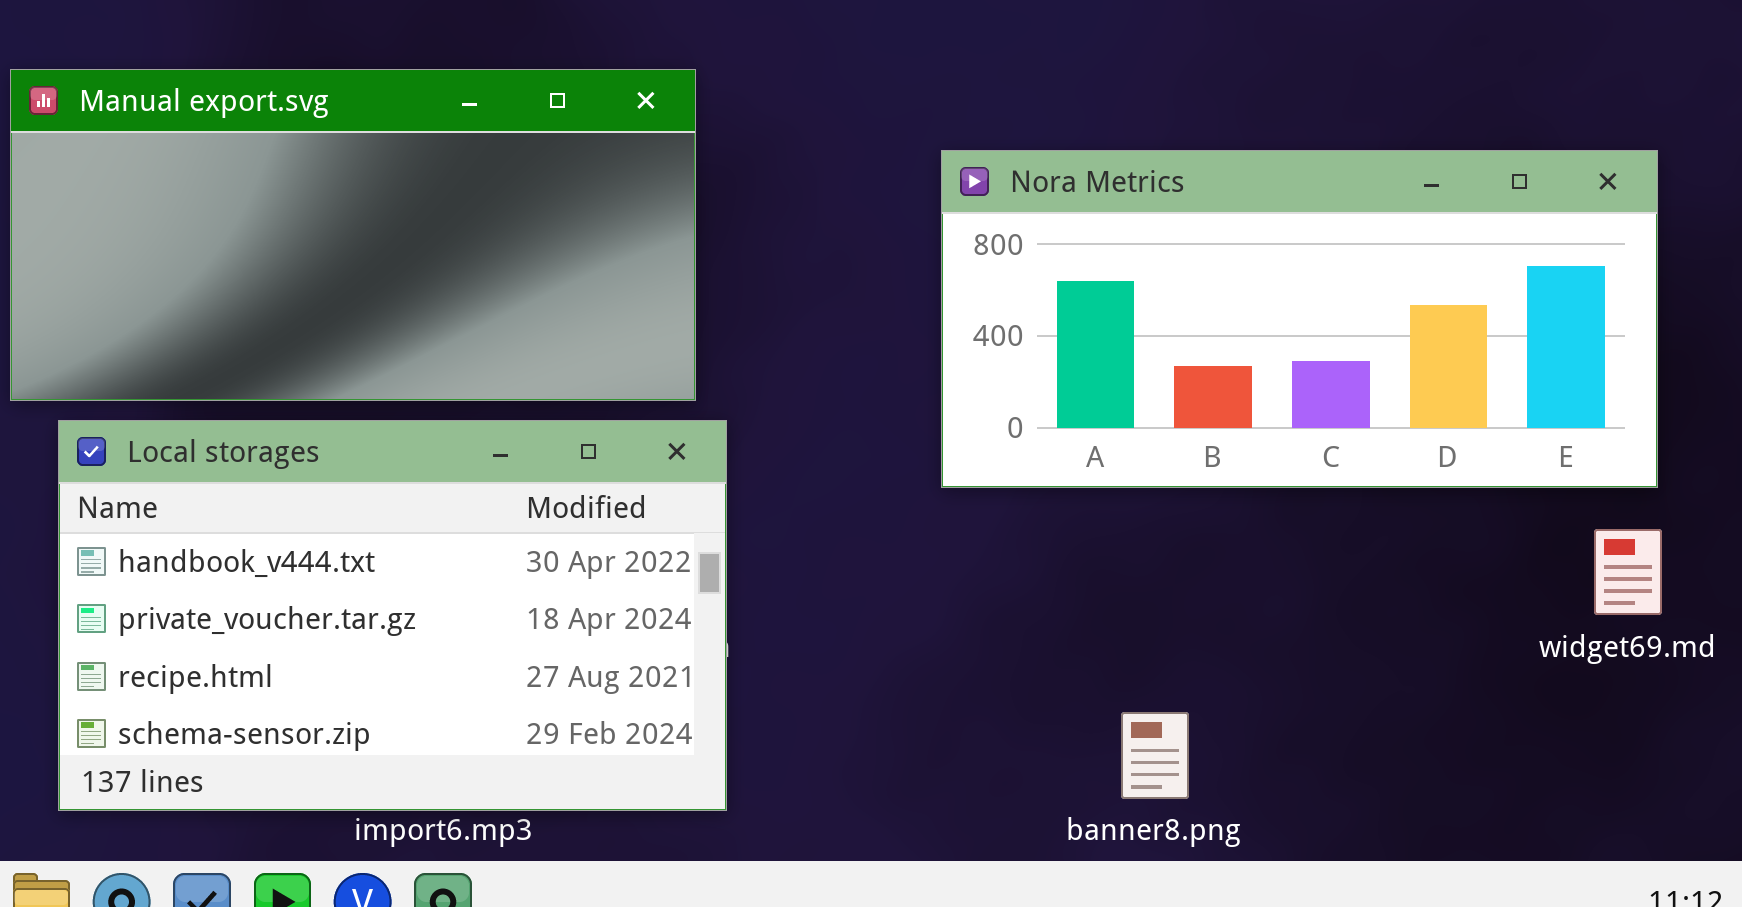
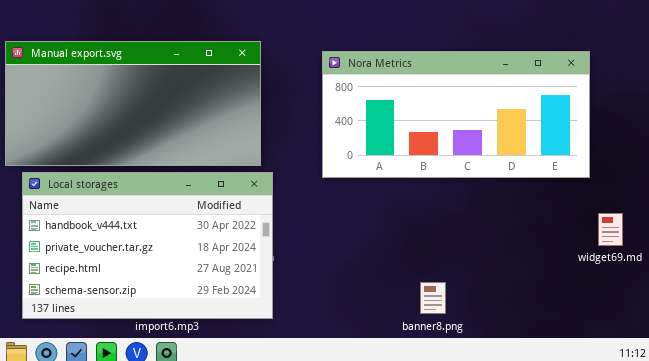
Nora Metrics: [941,150,1658,488] -> [322,51,590,178], moved

